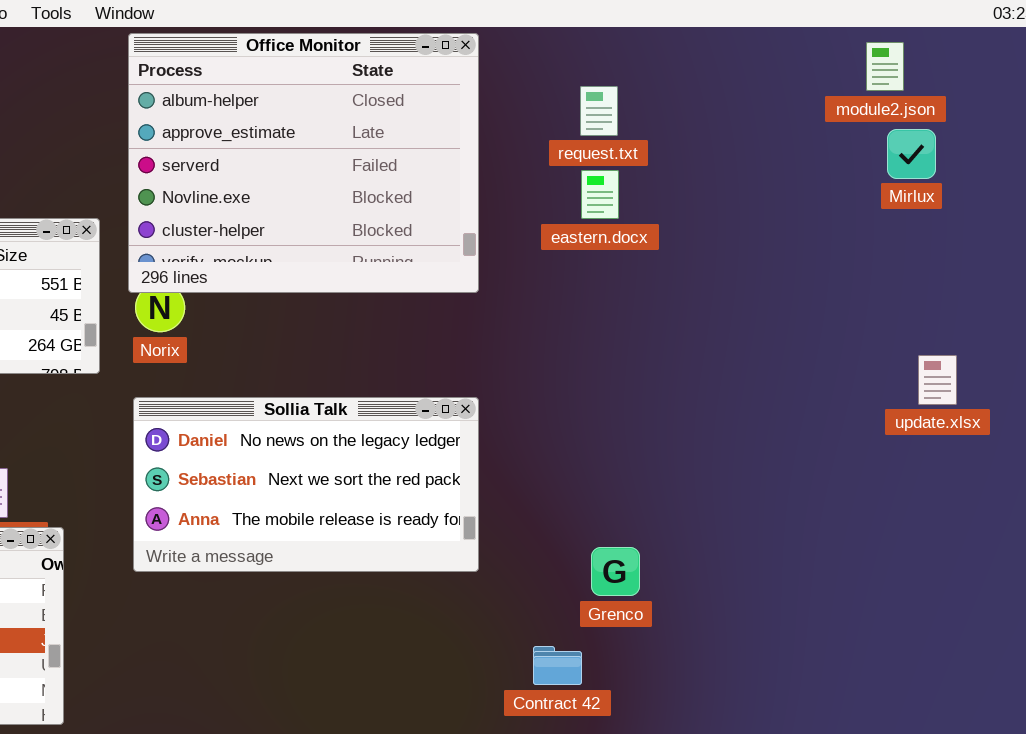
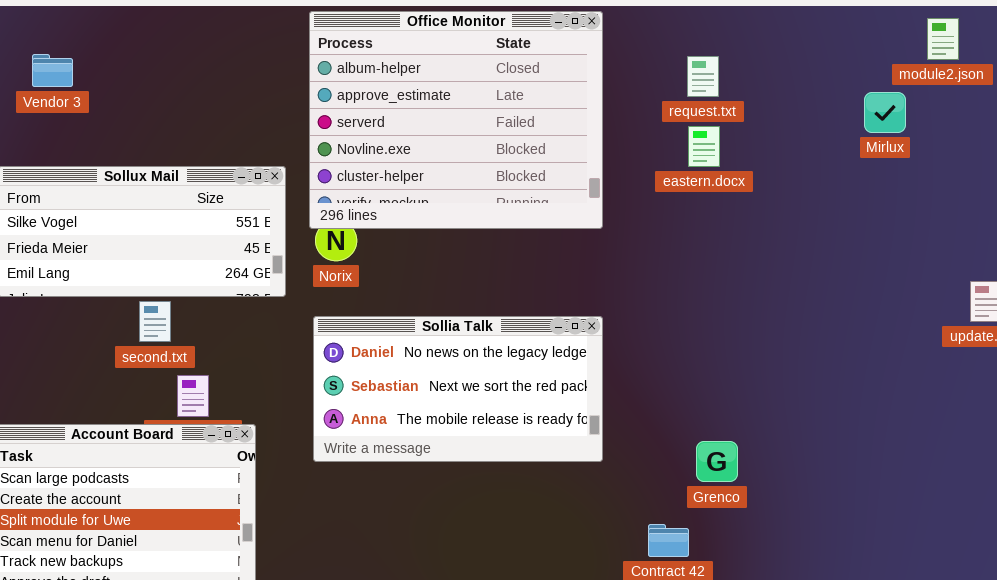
Mirlux: [887,129,936,179] -> [864,92,906,133], moved

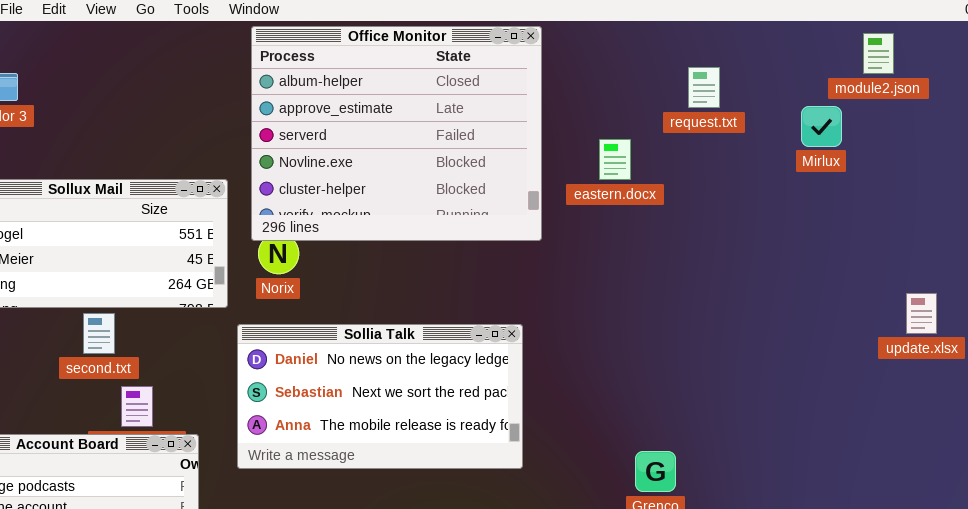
request.txt: [687,56,719,97] -> [688,67,720,108], moved
eastern.docx: [688,126,720,167] -> [599,139,631,180], moved
Sollia Talk: [313,316,603,462] -> [237,324,523,469], moved

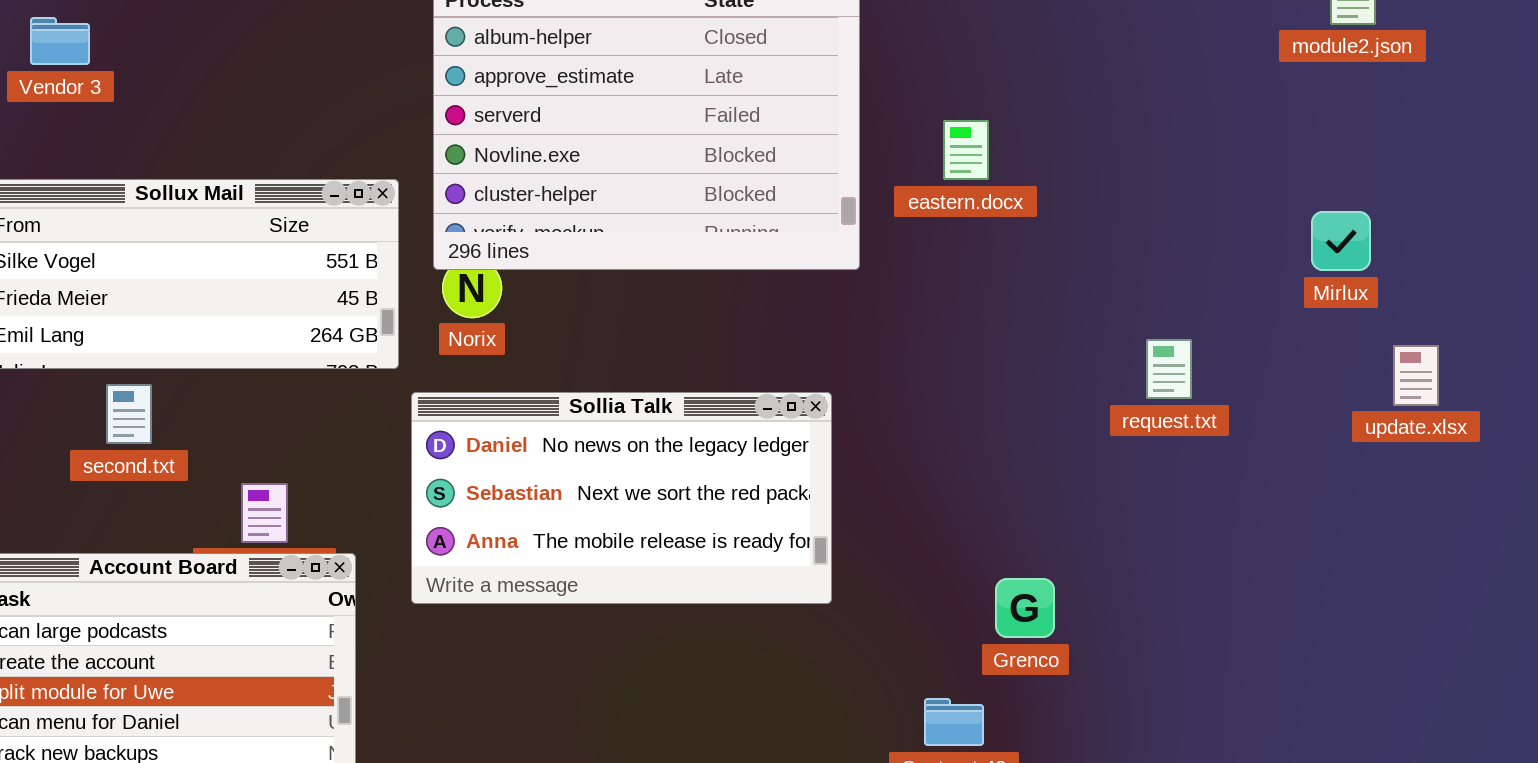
request.txt: [688,67,720,108] -> [1146,339,1192,399], moved
Mirlux: [801,106,842,147] -> [1311,211,1371,271], moved
second.txt: [83,313,115,354] -> [106,384,152,444], moved

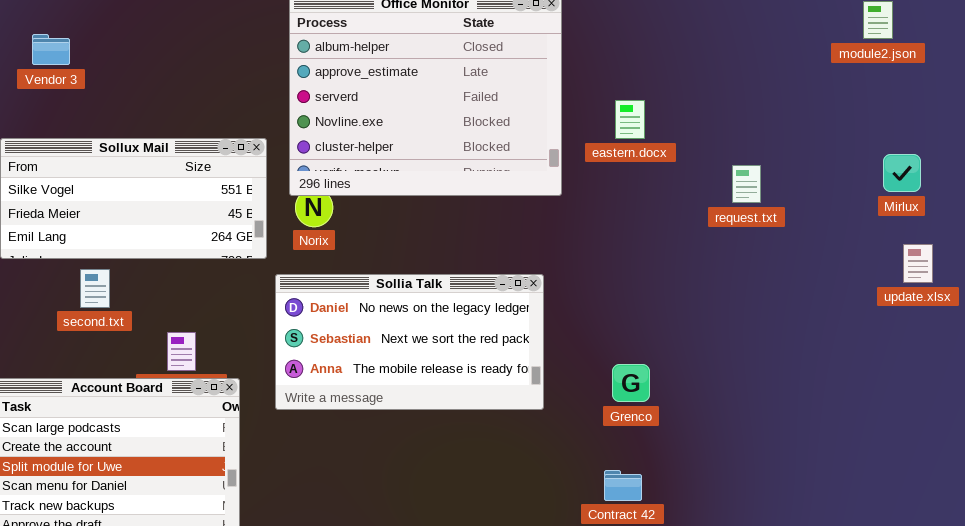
Mirlux: [1311,211,1371,271] -> [883,154,921,192], moved
request.txt: [1146,339,1192,399] -> [732,165,761,203], moved
Grenco: [995,578,1055,638] -> [612,364,650,402], moved

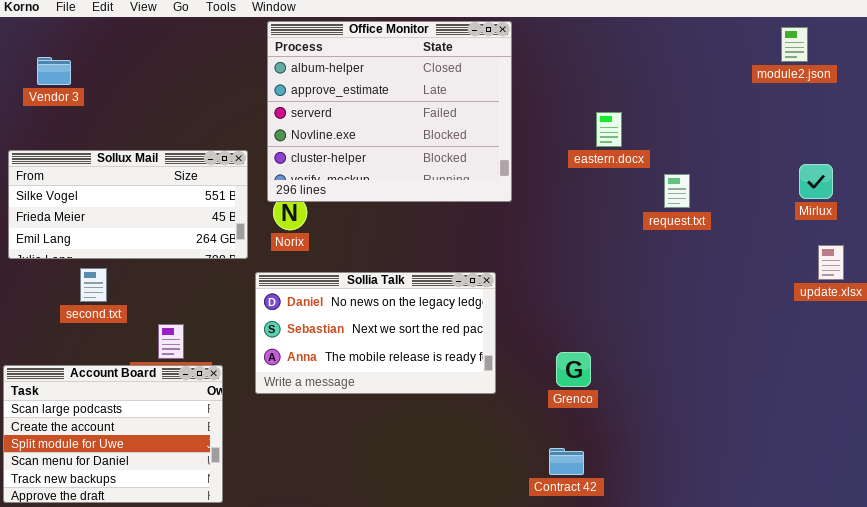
eastern.docx: [615,100,645,139] -> [596,112,622,147], moved

